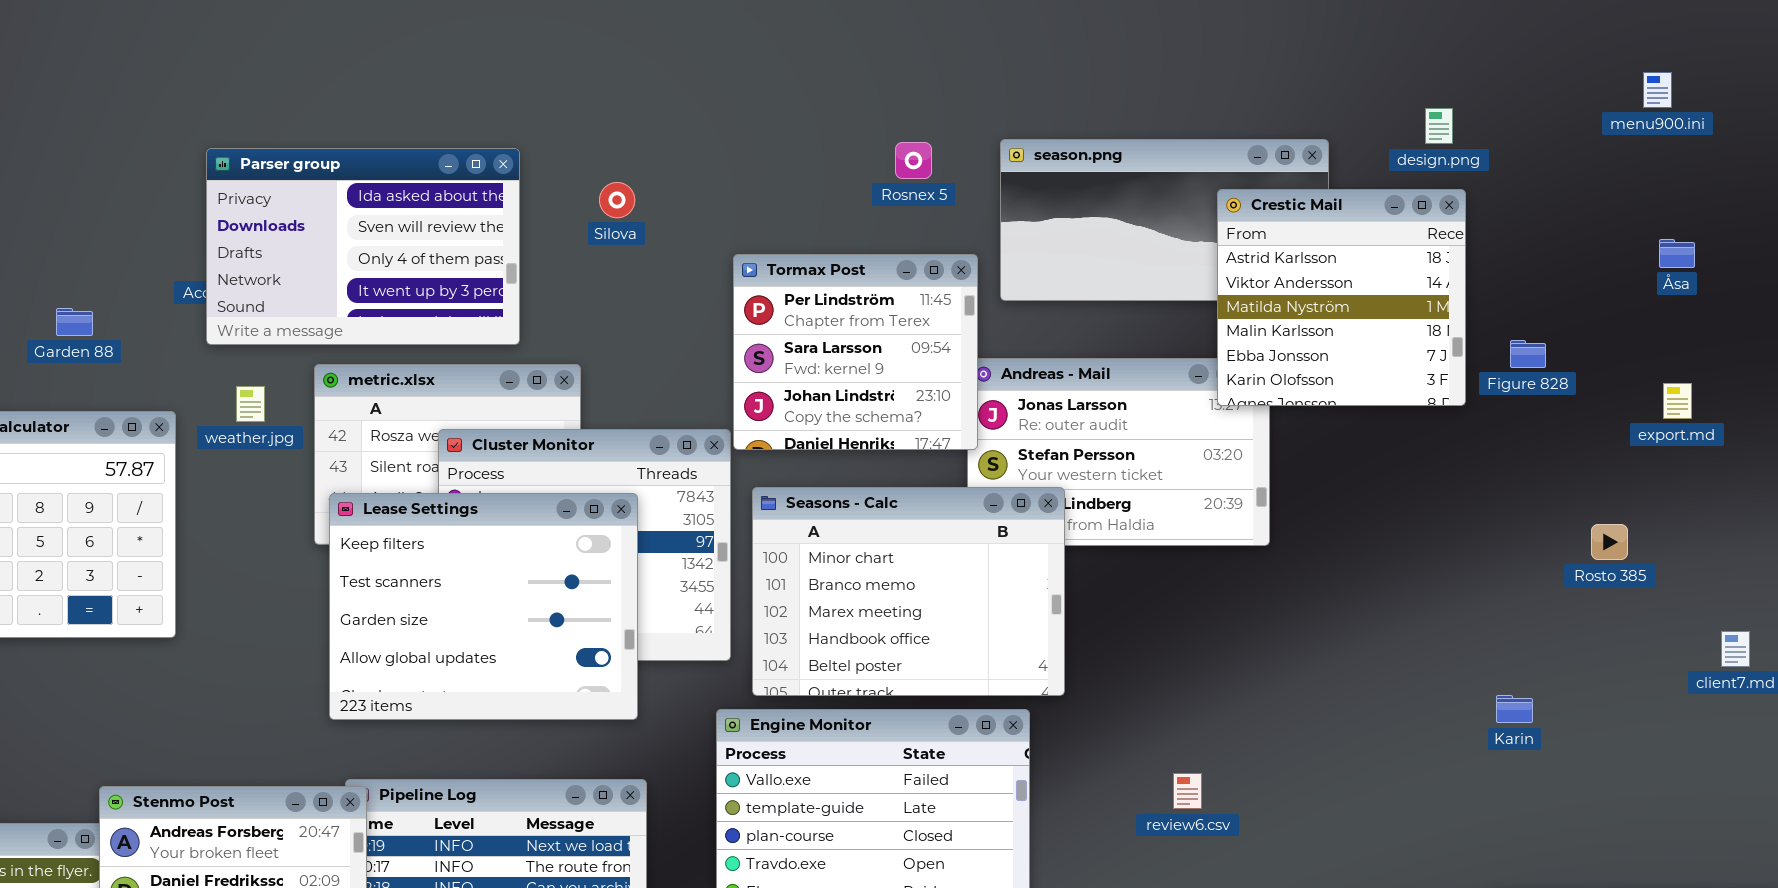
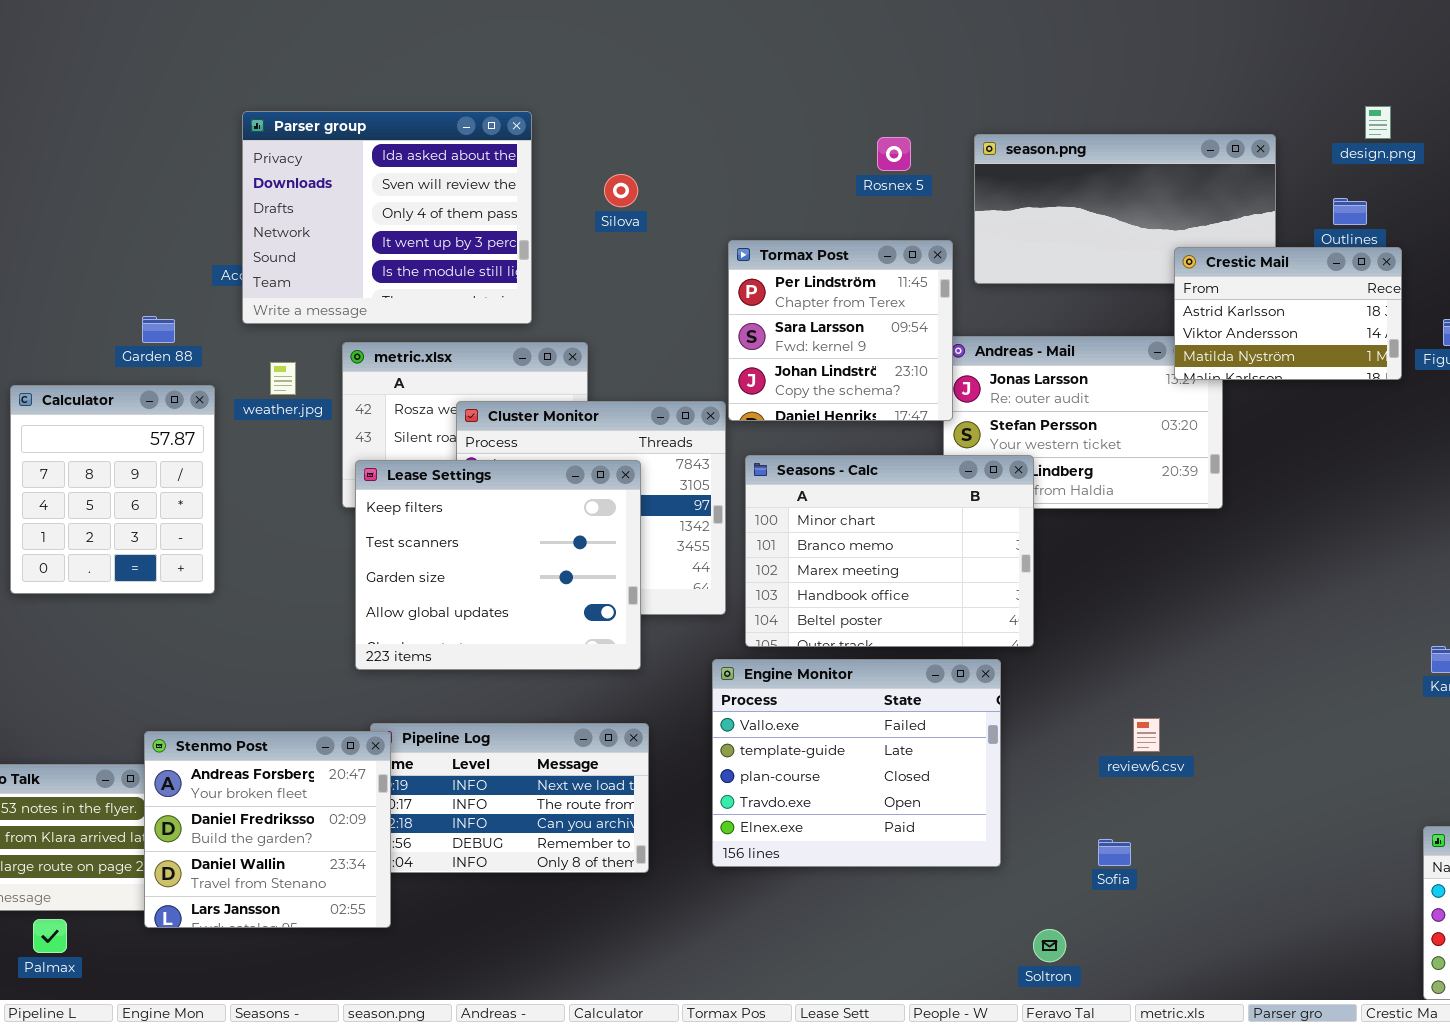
Parser group: [206,148,520,345] -> [242,111,532,324], resized
Crestic Mail: [1217,189,1466,406] -> [1174,247,1402,380], resized
Garden 88: [56,308,93,336] -> [142,316,175,343], moved

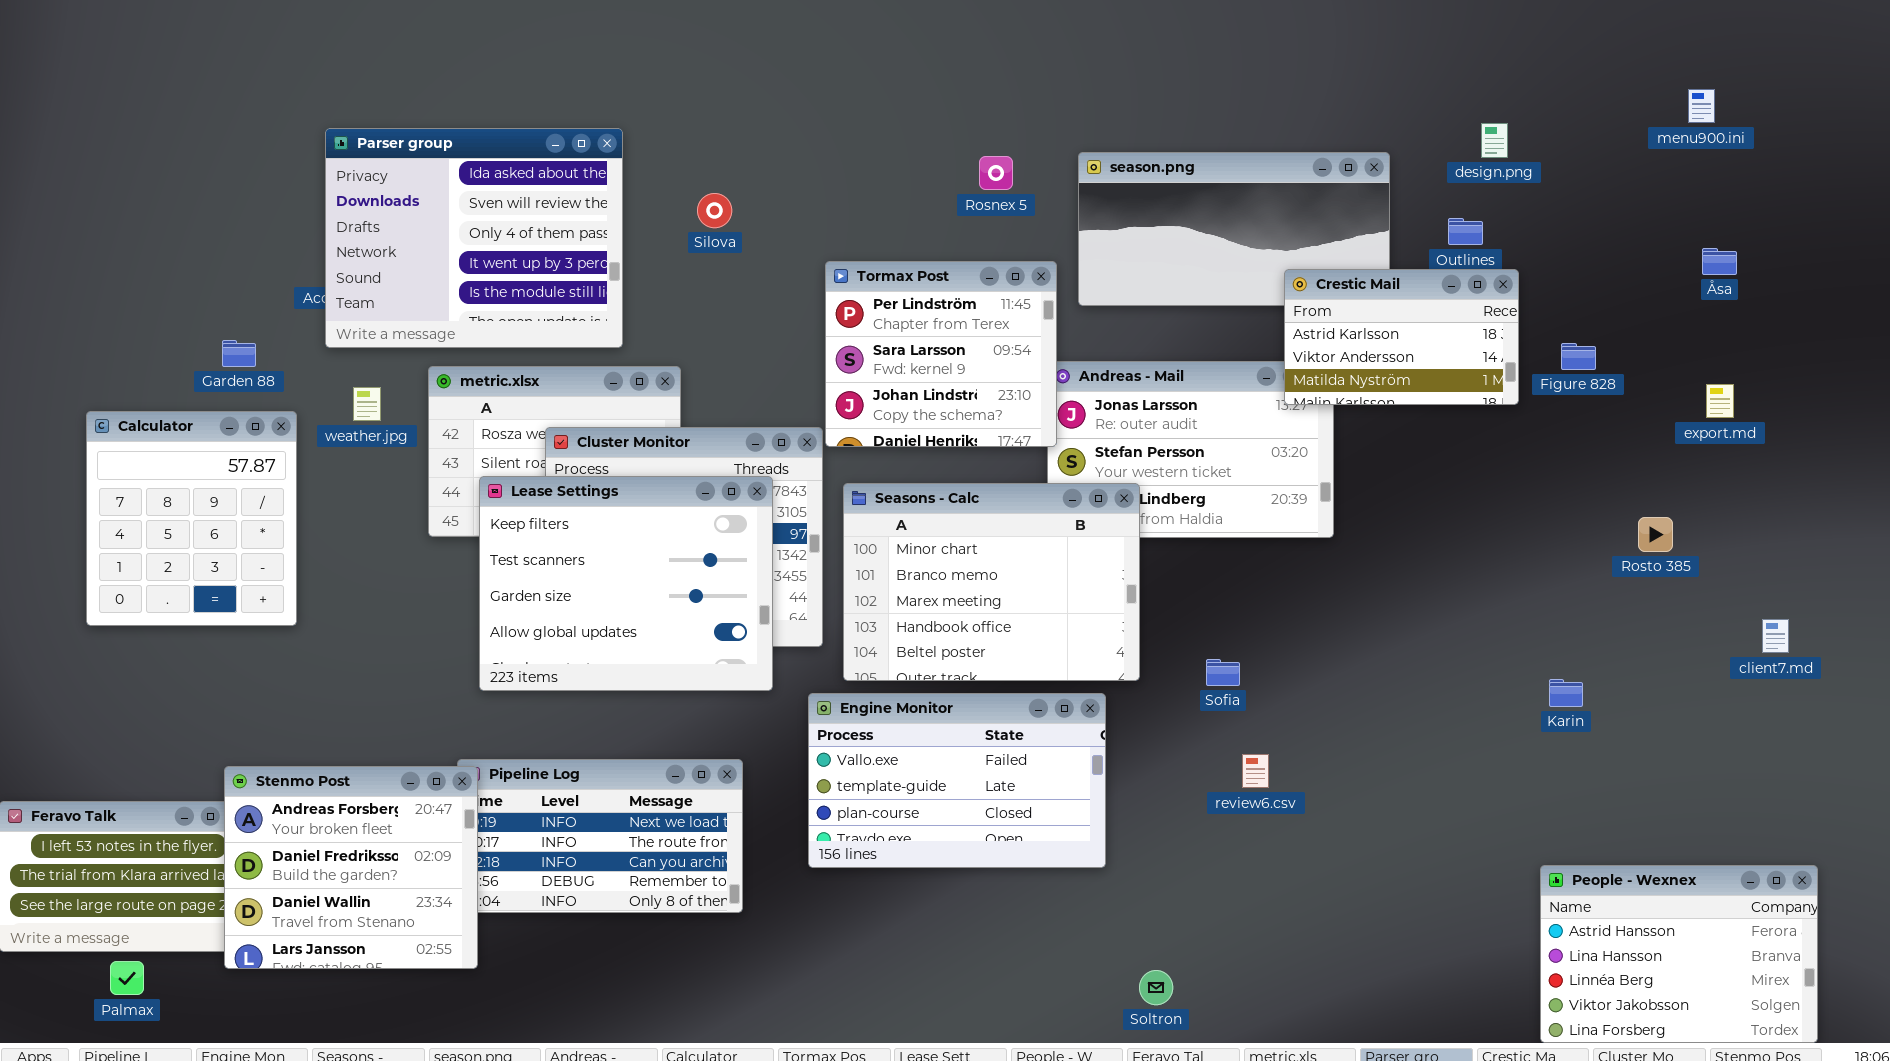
Lease Settings: [355,460,641,670] -> [479,476,773,691], moved
Engine Monitor: [712,659,1001,867] -> [808,693,1106,868], resized
Sofia: [1098,839,1131,866] -> [1206,659,1240,686], moved

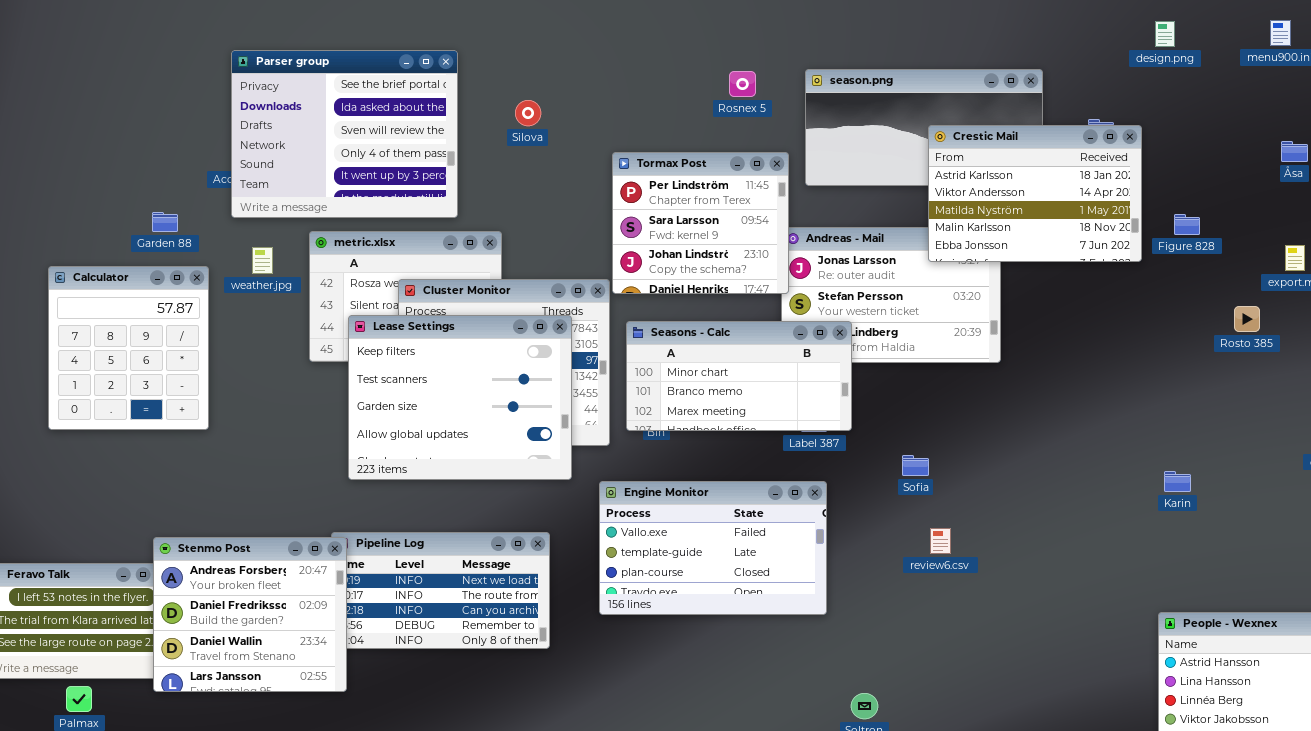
design.png: [1481,123,1508,158] -> [1155,21,1175,47], moved
Parser group: [325,128,623,348] -> [231,50,458,218], scrolled up 1 row
Crestic Mail: [1284,269,1519,405] -> [928,125,1142,262], resized
Seasons - Calc: [843,483,1140,681] -> [626,321,852,431], resized
Rosto 385: [1638,517,1673,552] -> [1234,306,1260,332], moved

